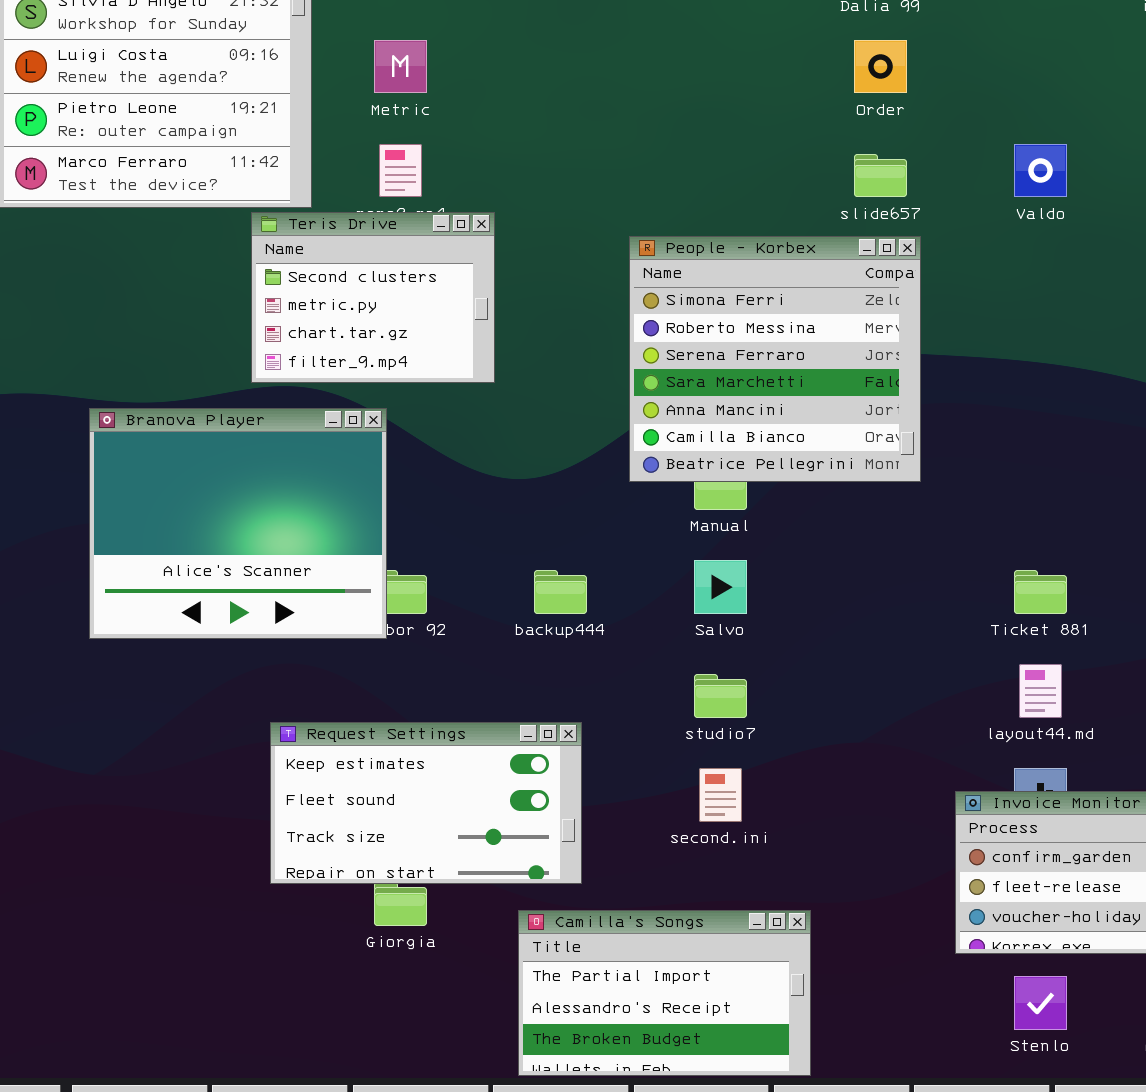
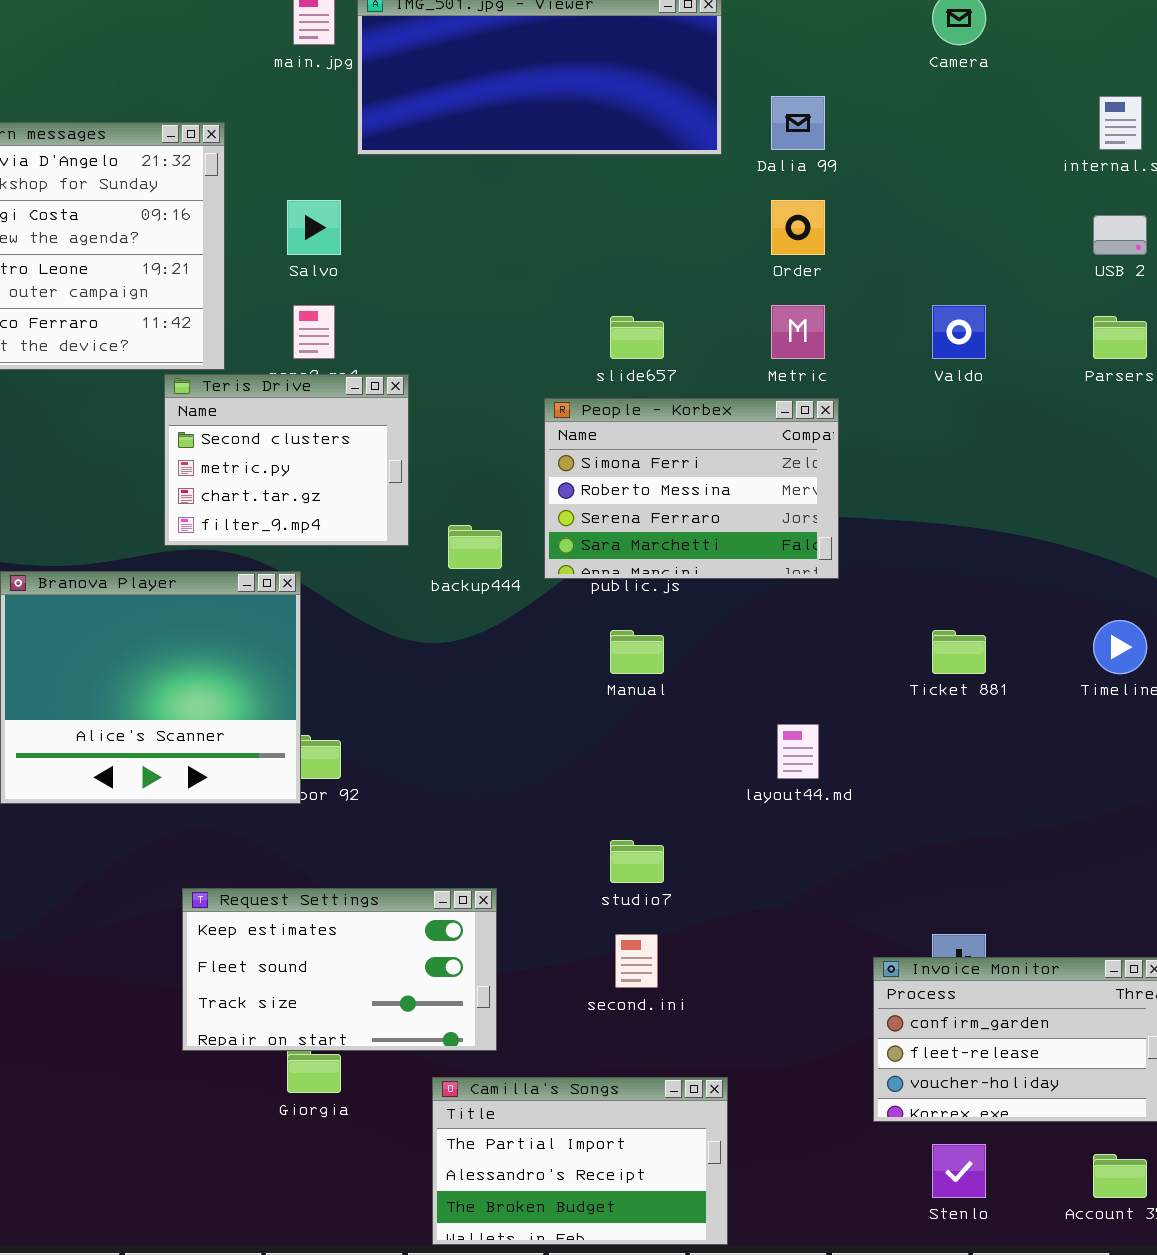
Metric: [374,40,427,93] -> [771,305,825,359], moved
slide657: [854,154,907,197] -> [610,316,664,359], moved
People - Korbex: [629,236,921,482] -> [544,398,839,579], resized
Salvo: [694,560,747,614] -> [287,200,341,255], moved
backup444: [534,570,587,614] -> [448,525,502,569], moved
Ticket 881: [1014,570,1067,614] -> [932,630,986,674], moved
layout44.md: [1019,664,1062,718] -> [777,724,819,779], moved

